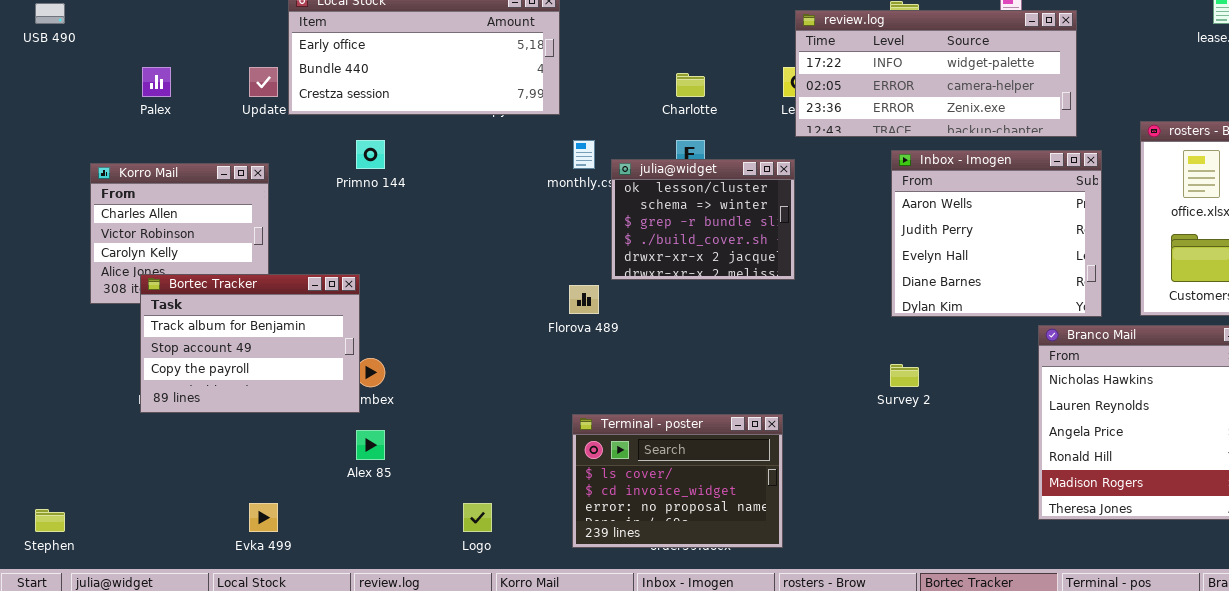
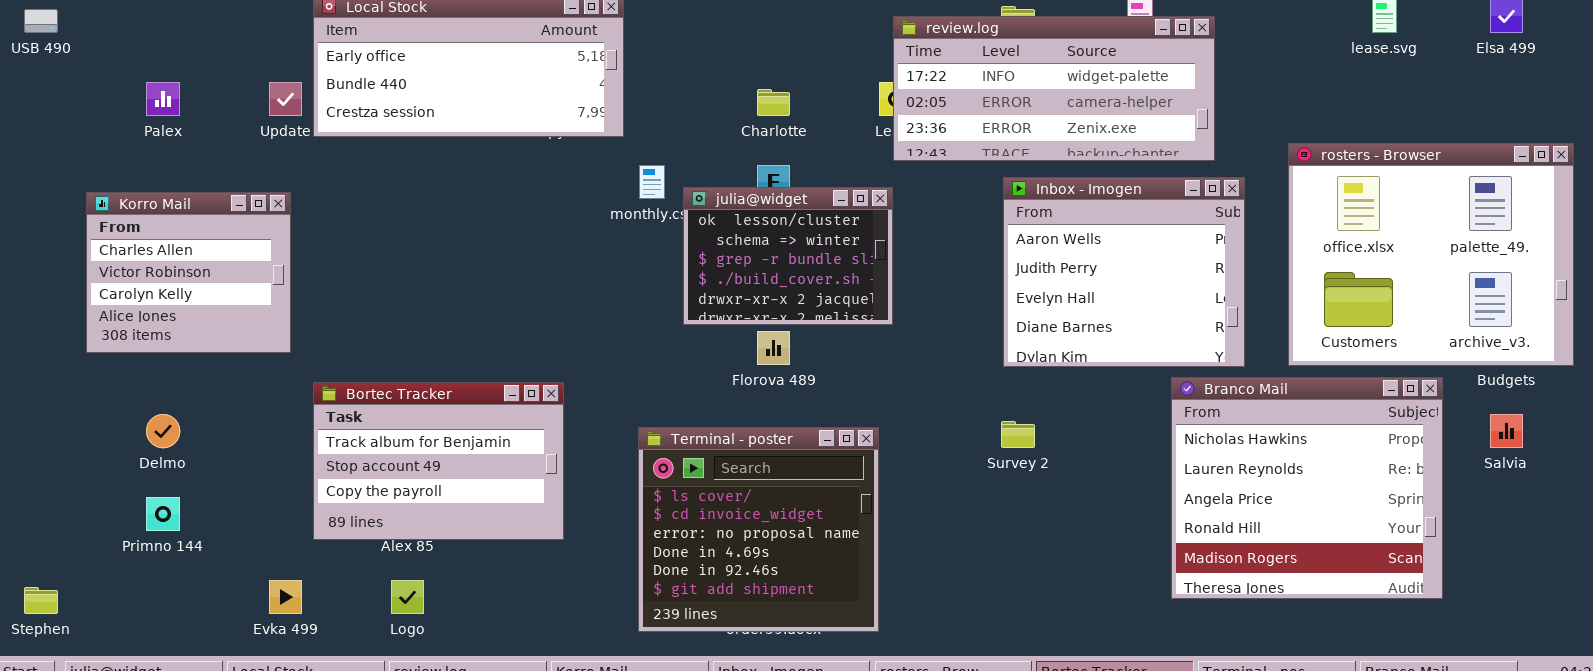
Primno 144: [356,140,385,169] -> [146,497,180,531], moved
Bortec Tracker: [140,274,360,413] -> [313,382,564,540], moved
Florova 489: [569,285,599,314] -> [757,331,790,365], moved
Terminal - poster: [572,414,783,548] -> [638,427,879,632], resized
Logo: [463,503,492,532] -> [391,580,424,614], moved

